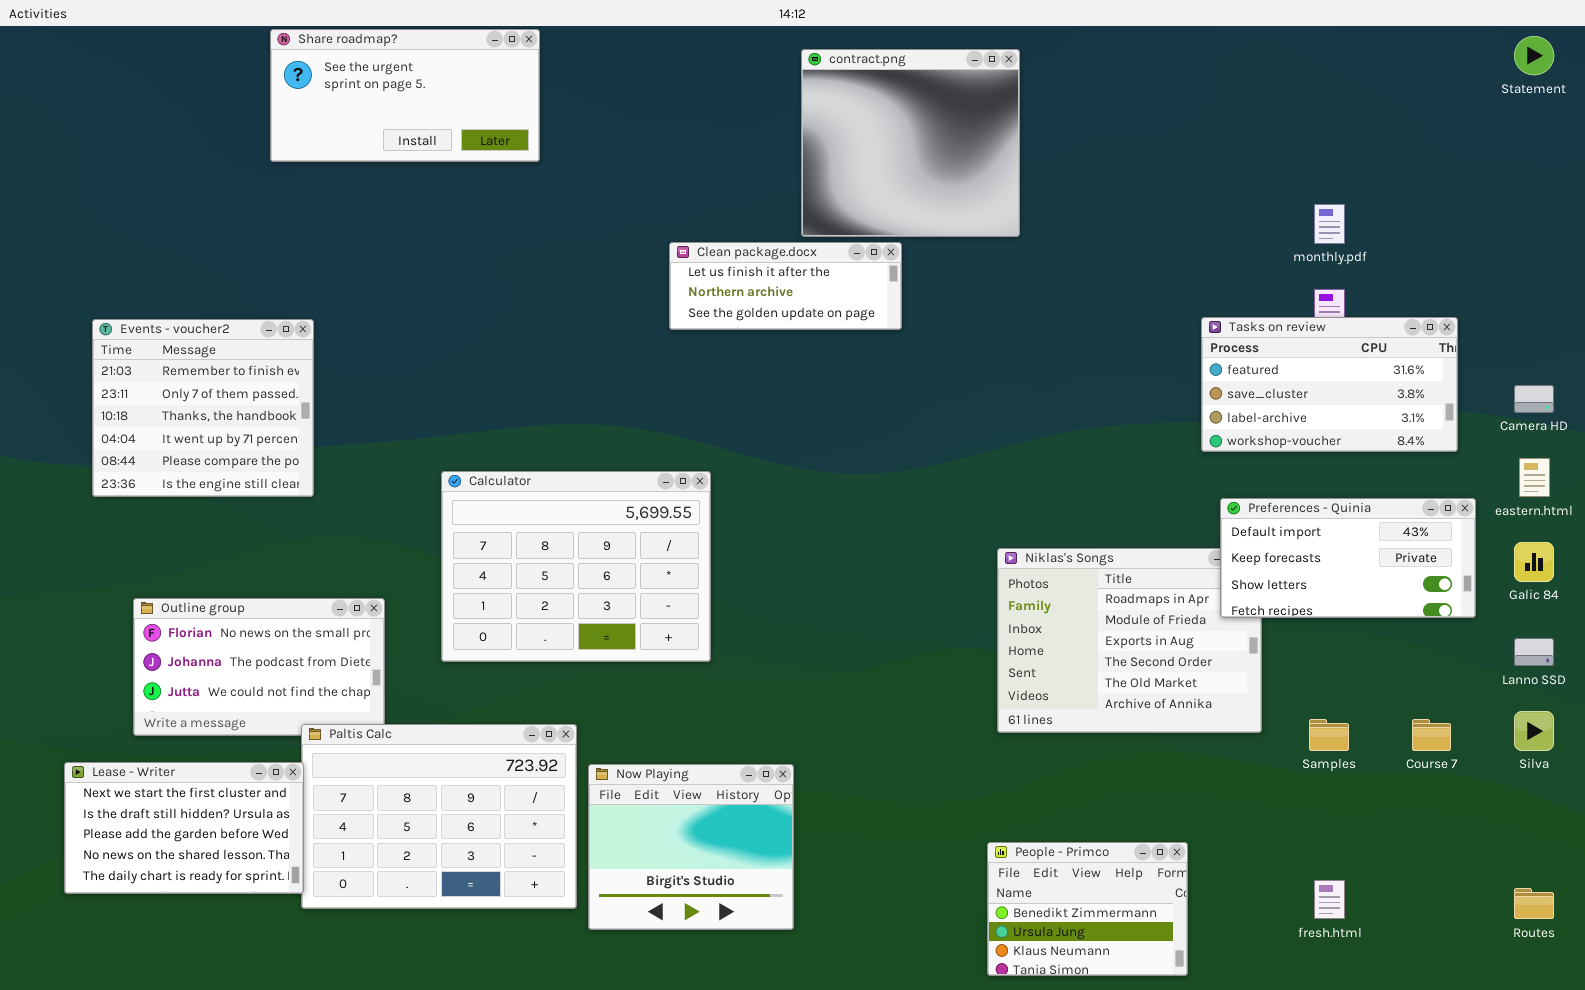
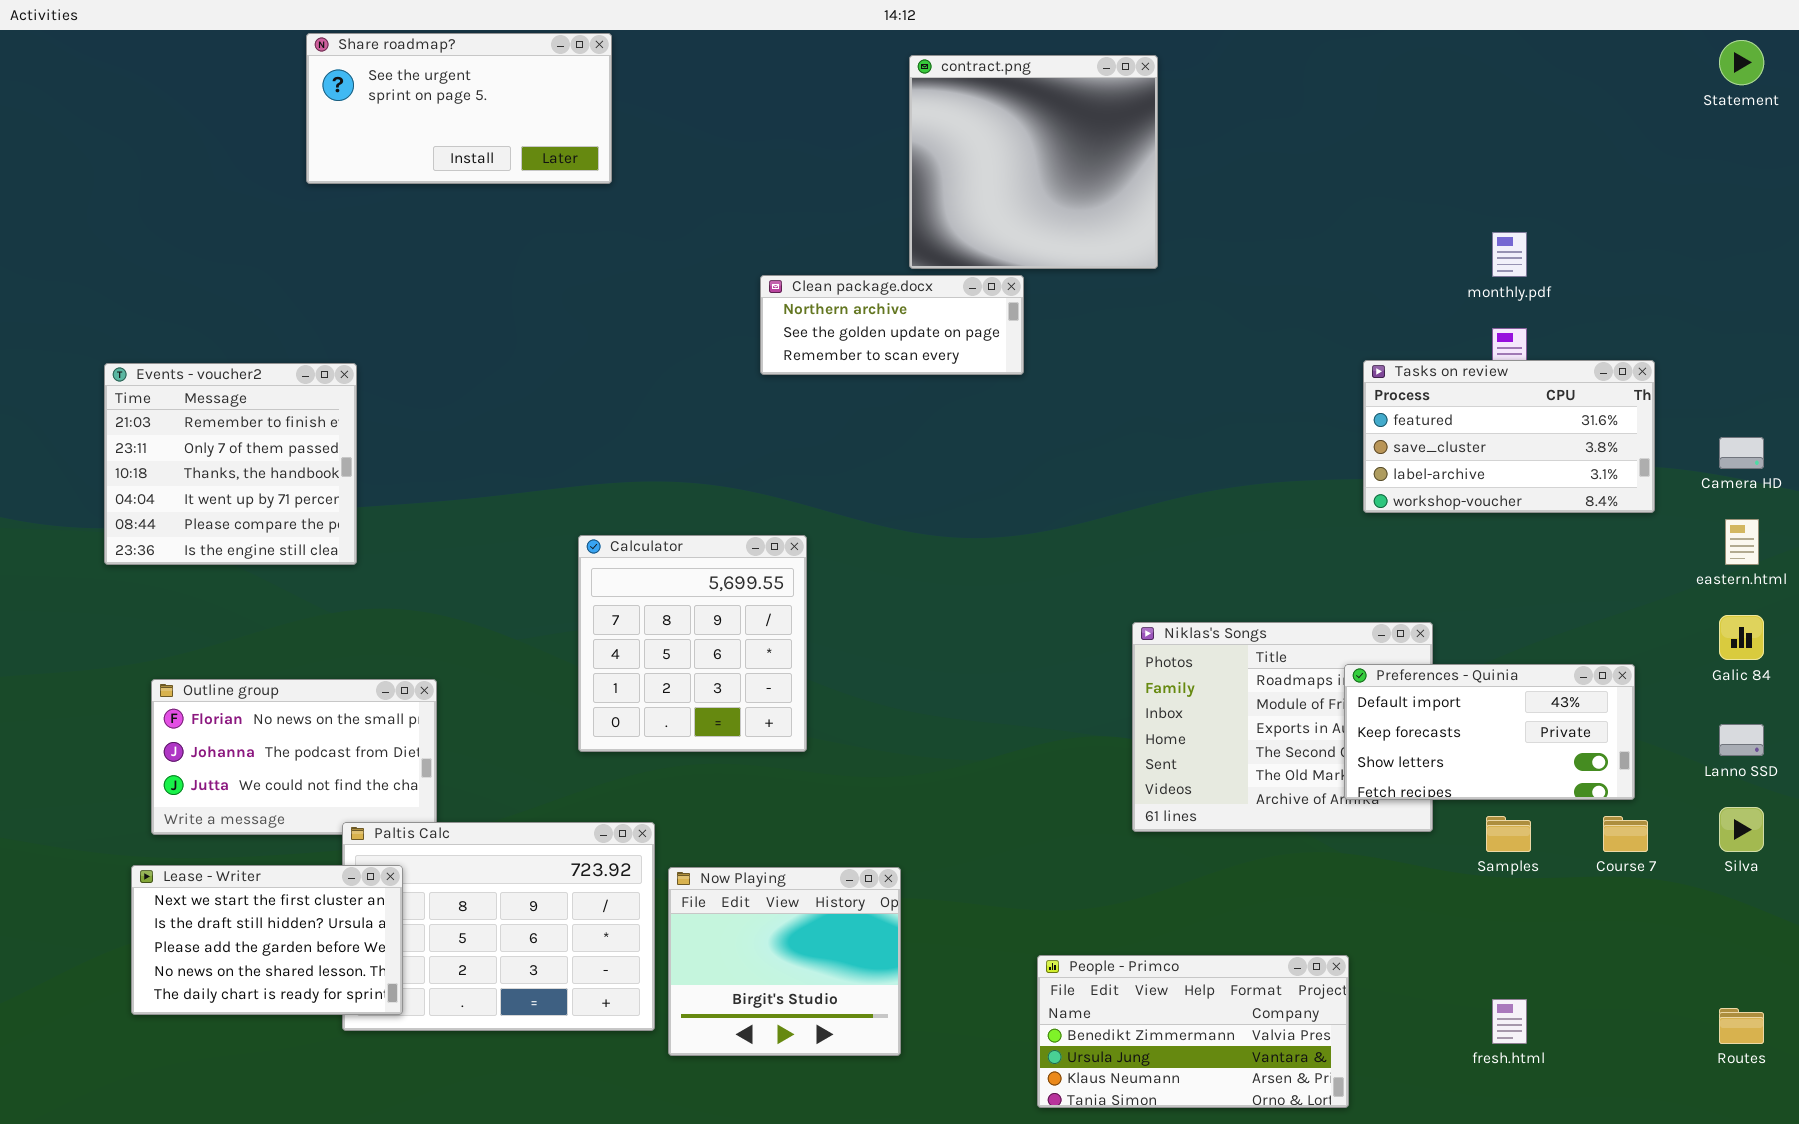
Clean package.docx: [669,242,902,330] -> [760,275,1024,375], scrolled down 1 row
Calculator: [441,471,711,662] -> [578,535,807,752], resized
Preferences - Quinia: [1220,498,1476,618] -> [1344,664,1635,800], moved
Lease - Writer: [64,762,304,894] -> [131,865,403,1015], moved
People - Primco: [987,842,1188,976] -> [1037,955,1349,1108], resized

